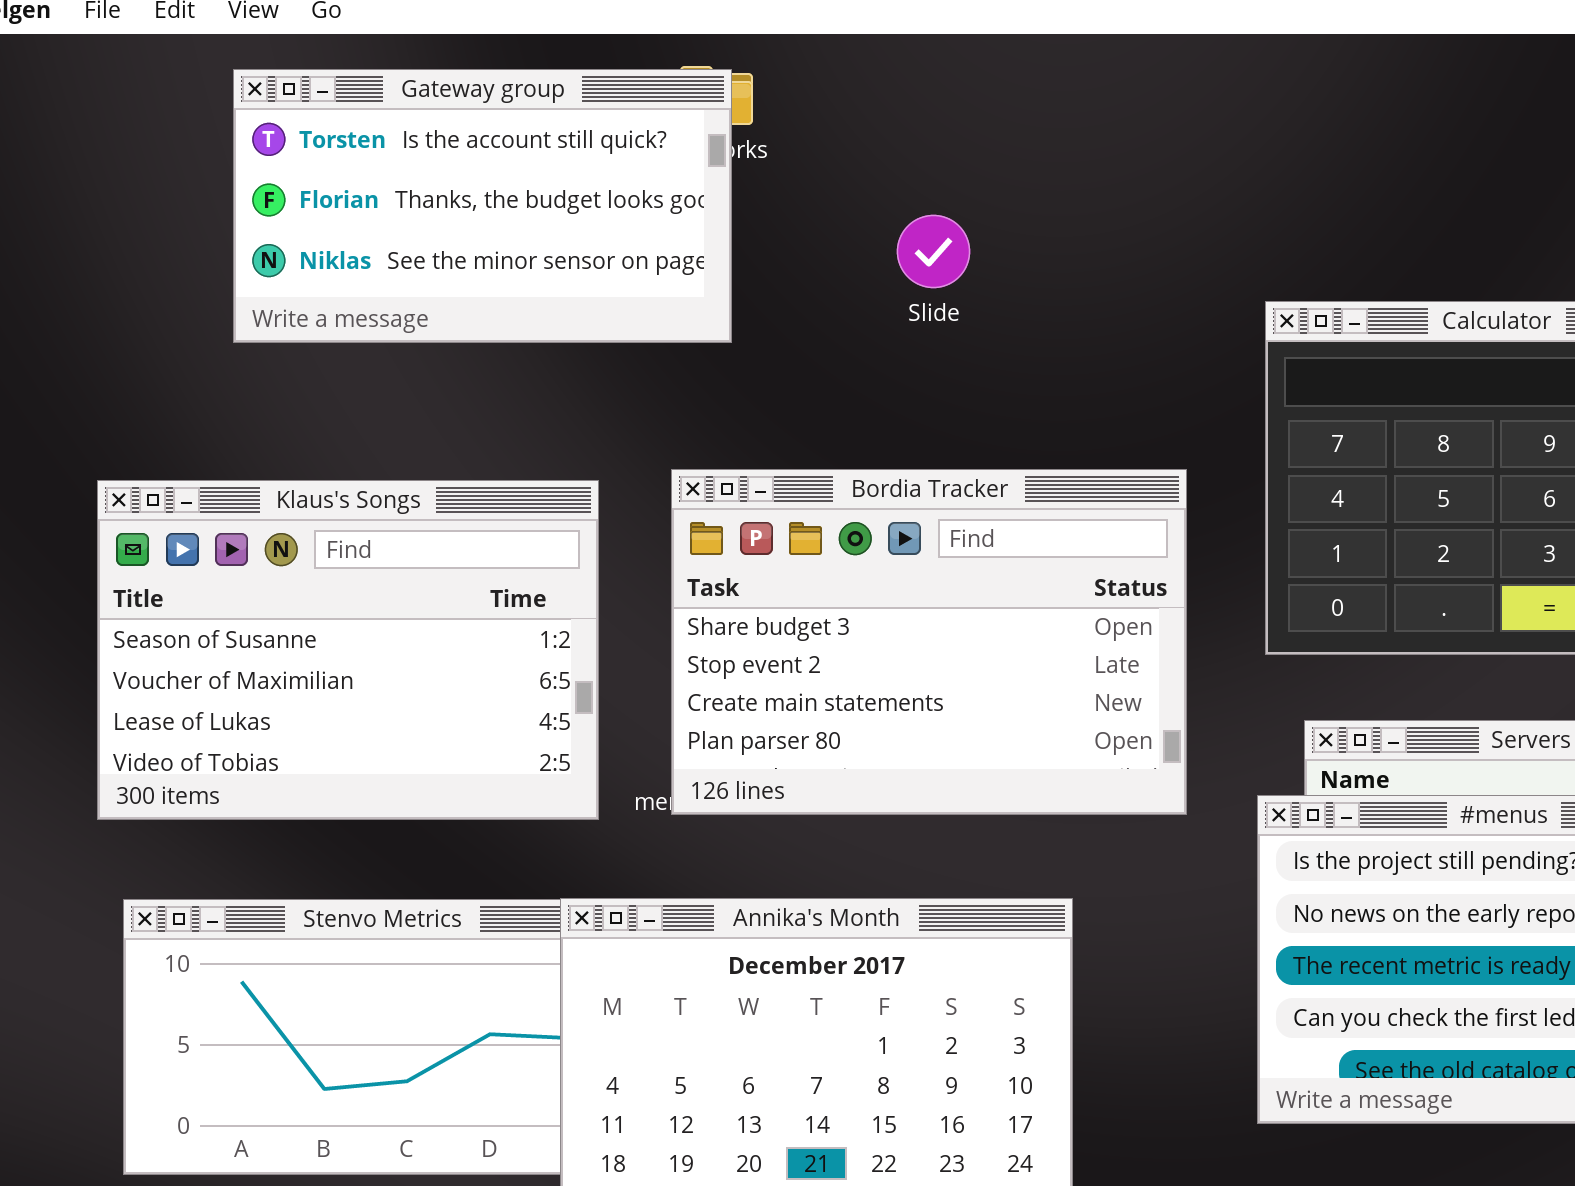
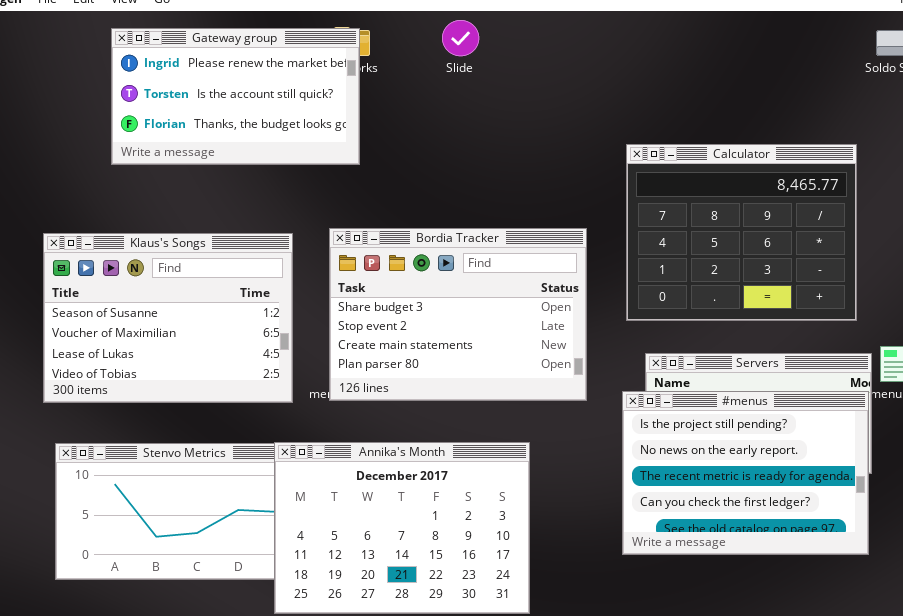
Gateway group: [233,69,732,343] -> [111,28,360,165], scrolled up 1 row
Slide: [897,215,970,288] -> [442,20,479,56], moved

